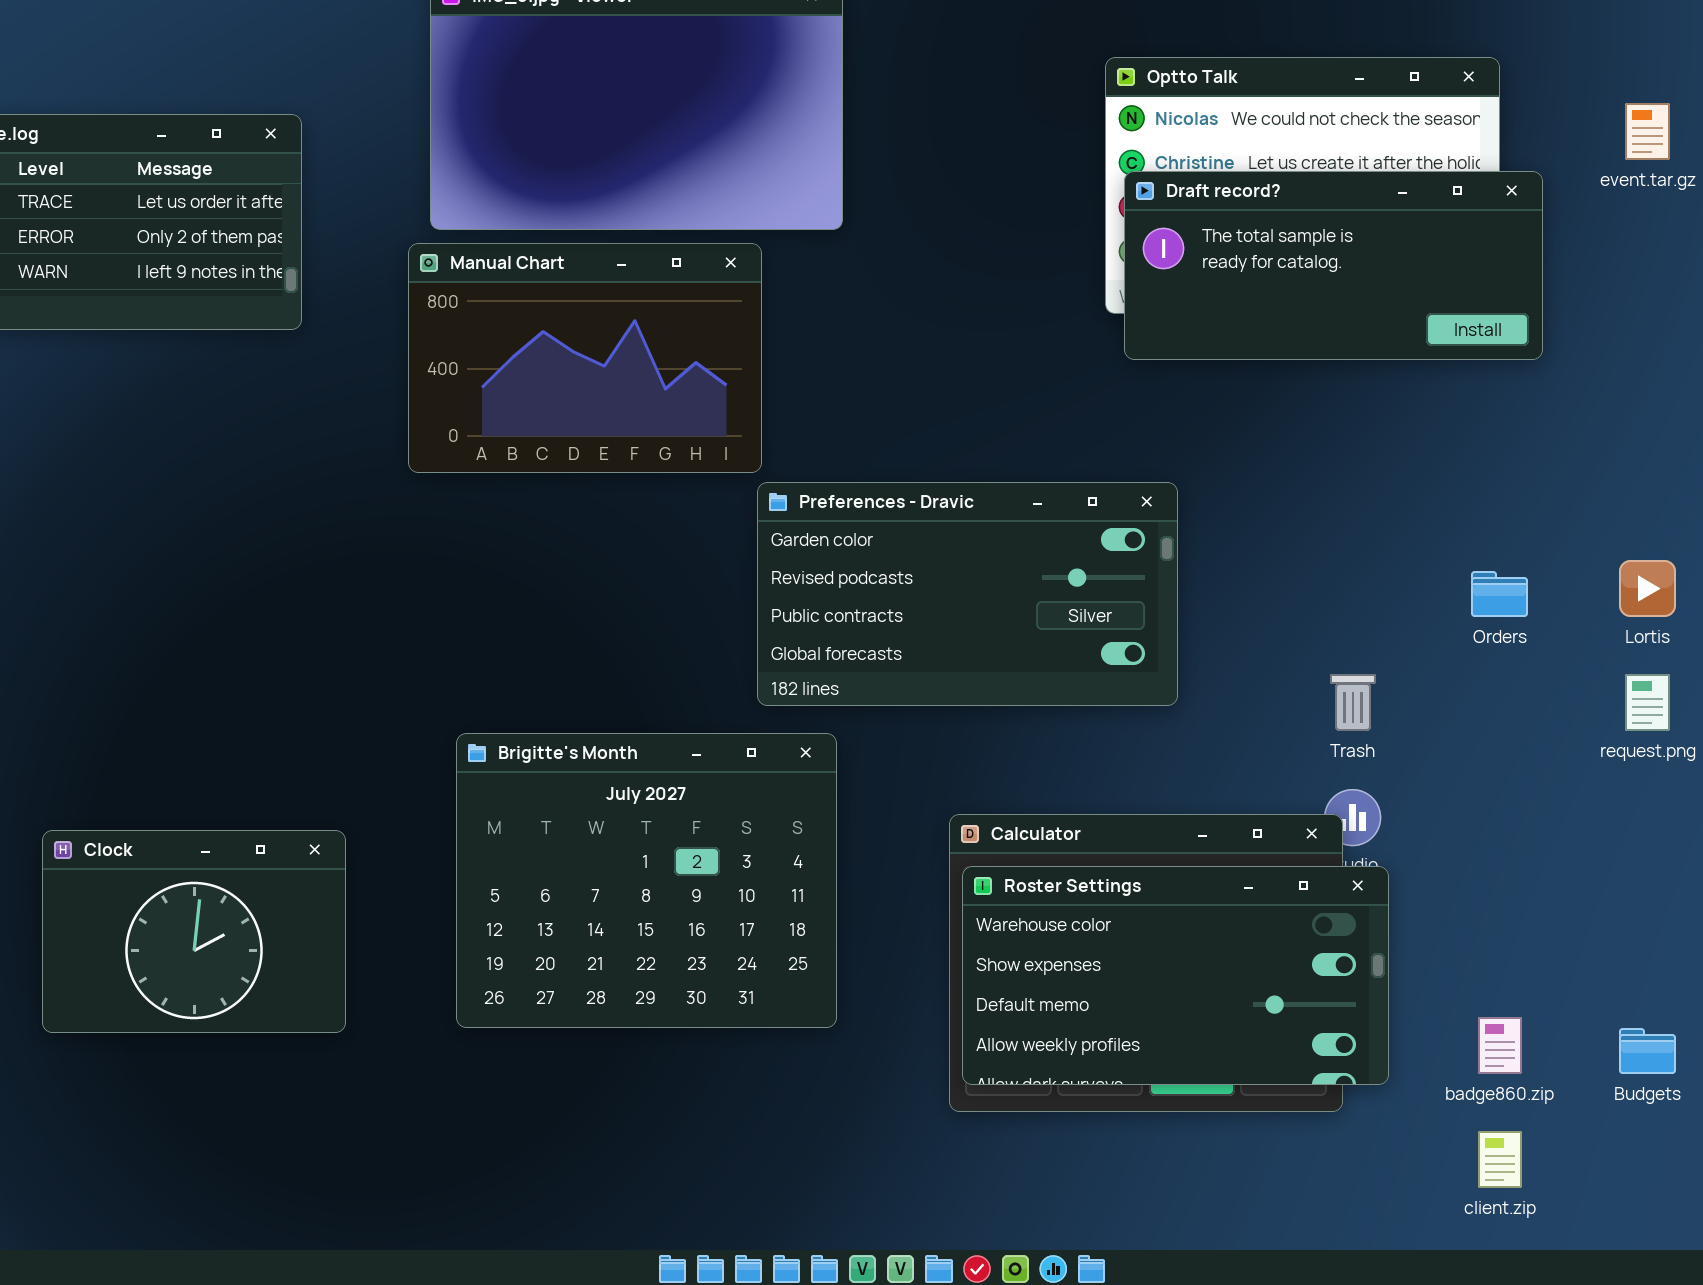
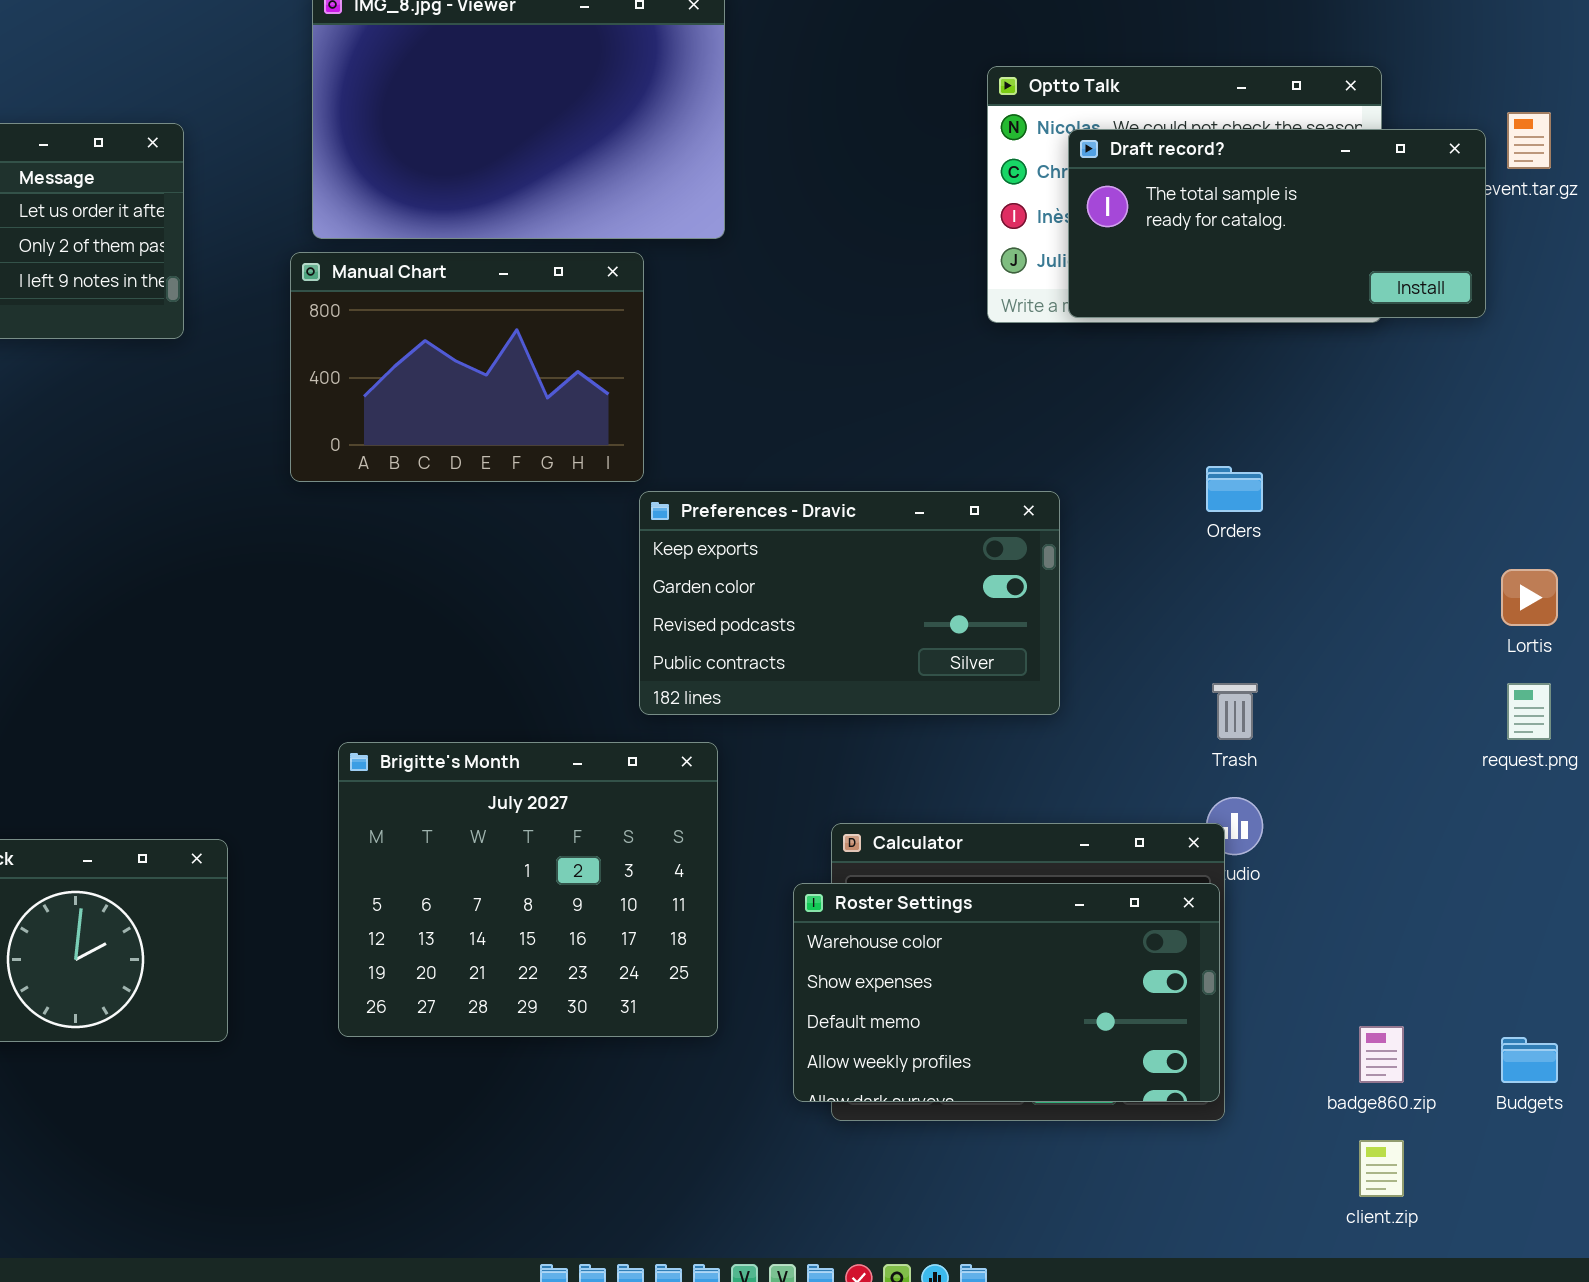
Draft record?: [1124,171,1543,360] -> [1068,129,1486,318], moved
Preferences - Dravic: [757,482,1178,706] -> [639,491,1060,715], scrolled up 1 row
Orders: [1471,571,1528,617] -> [1206,466,1263,512], moved
Roster Settings: [962,866,1389,1085] -> [793,883,1220,1102], moved

